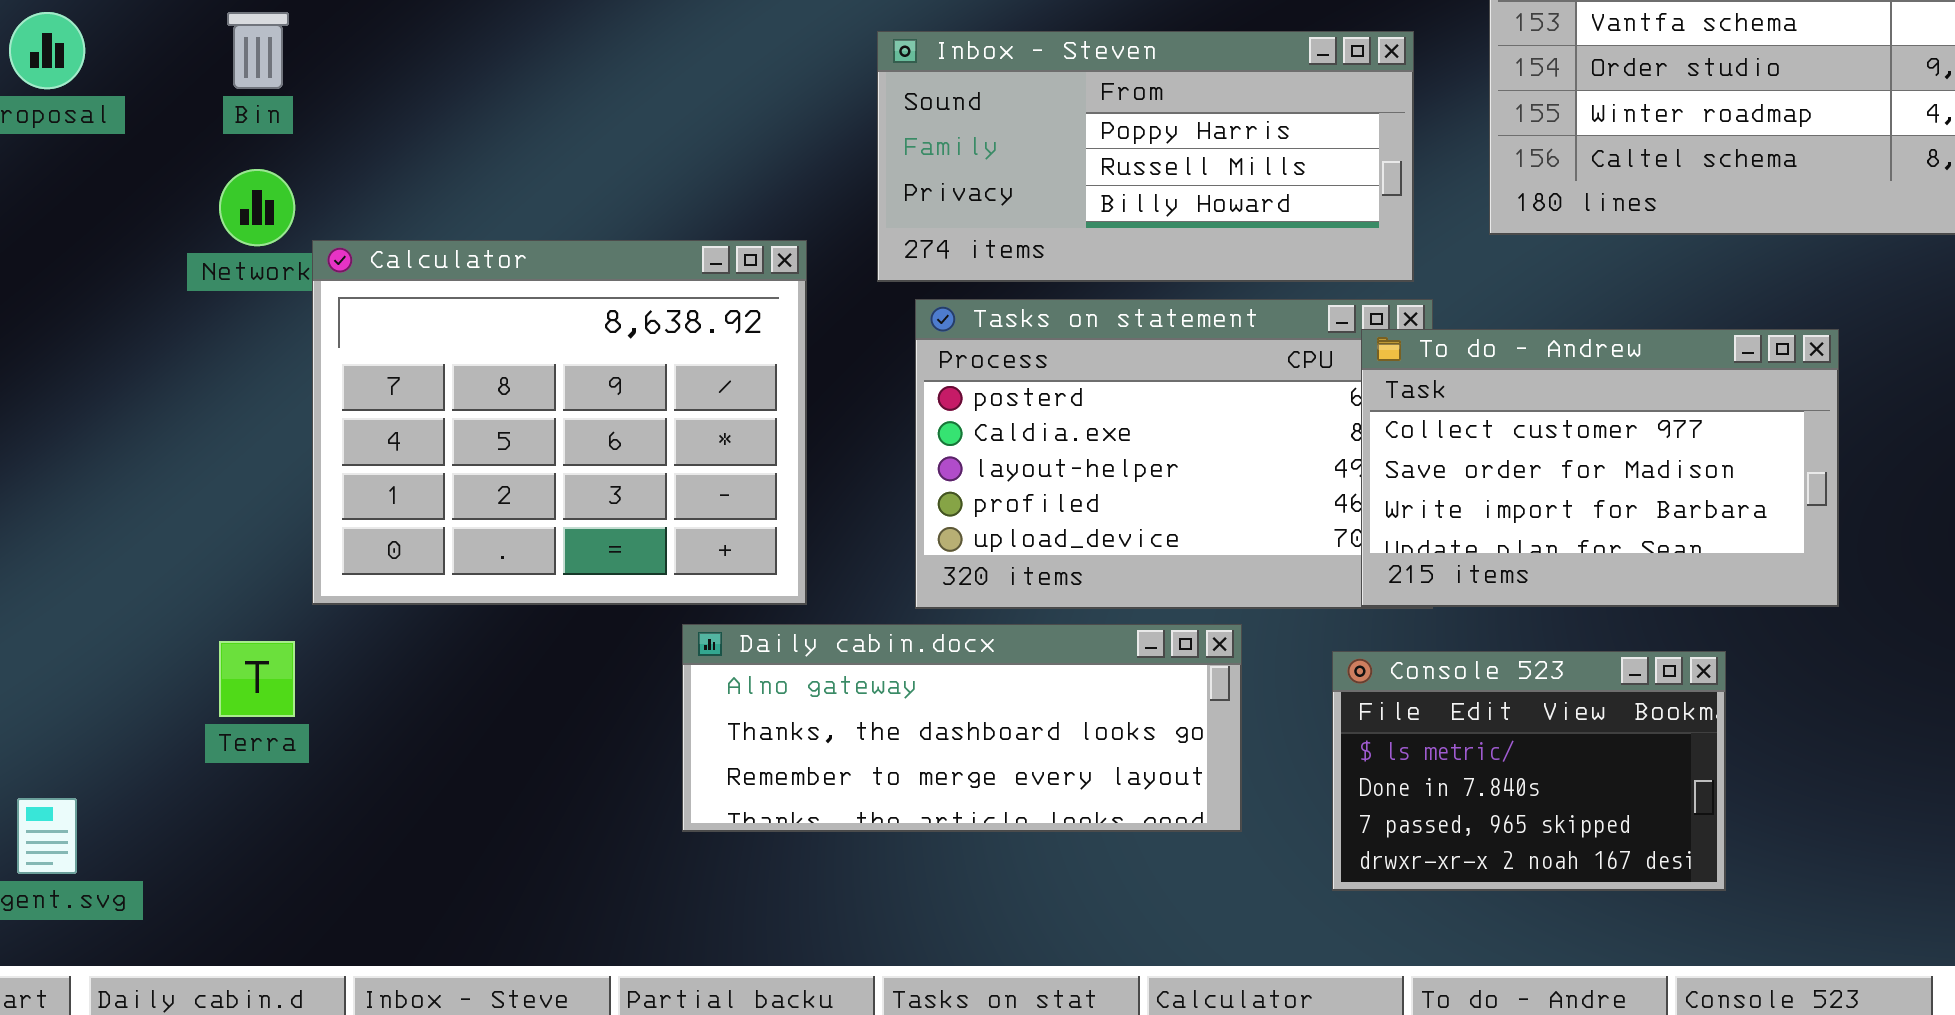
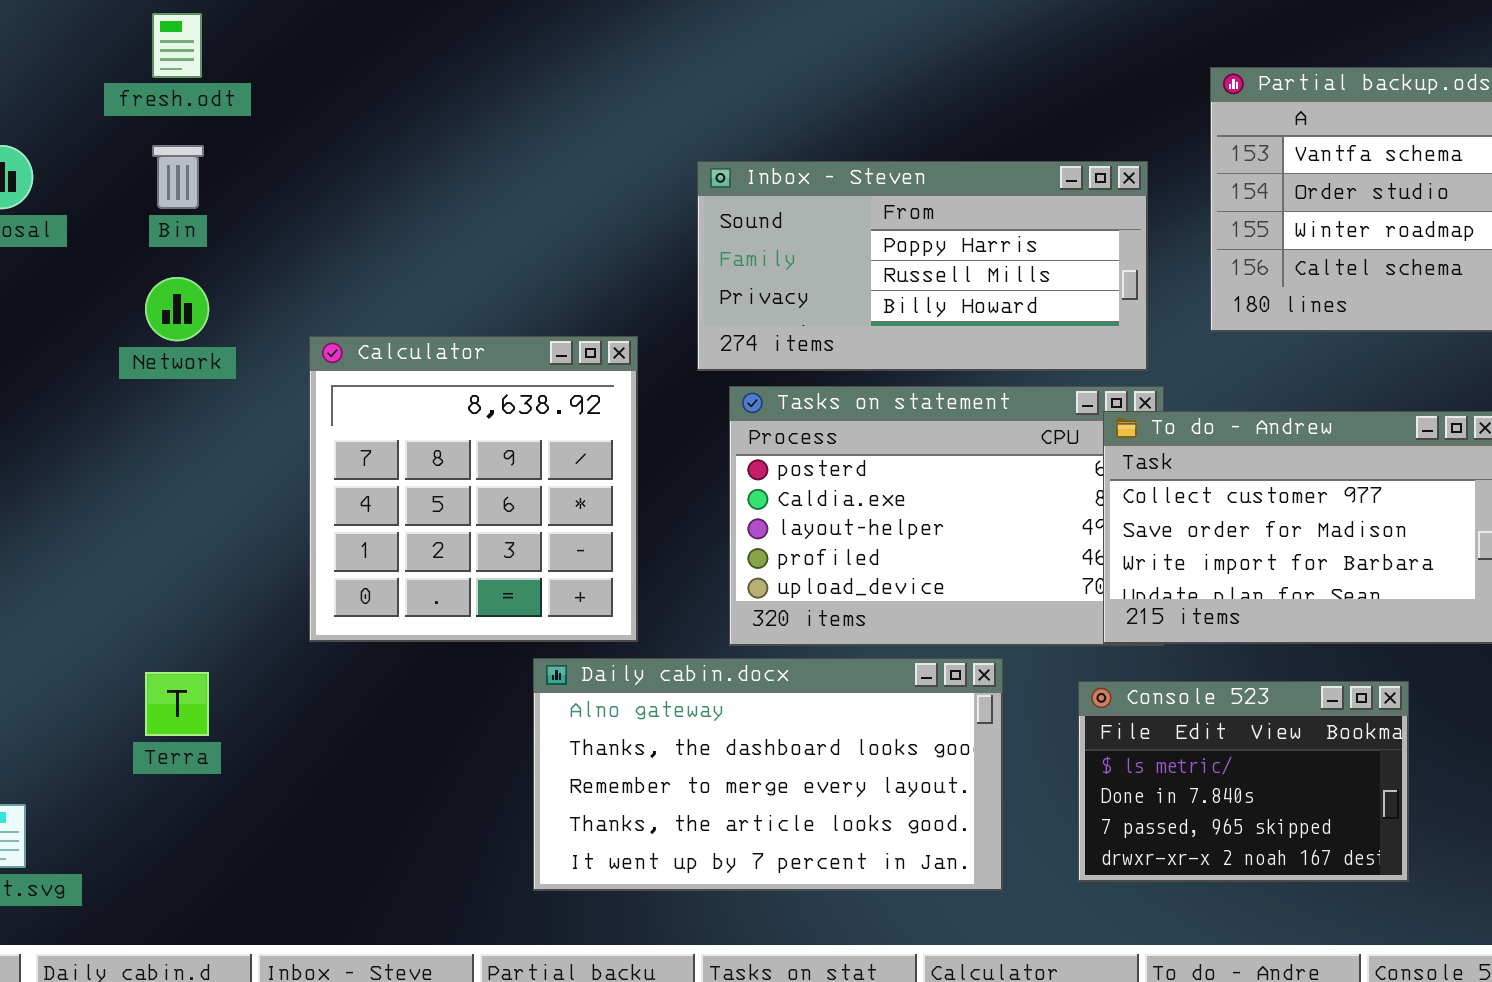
Calculator: [312,240,807,605] -> [309,336,638,642], resized
Daily cabin.docx: [682,624,1242,832] -> [533,658,1003,891], resized

